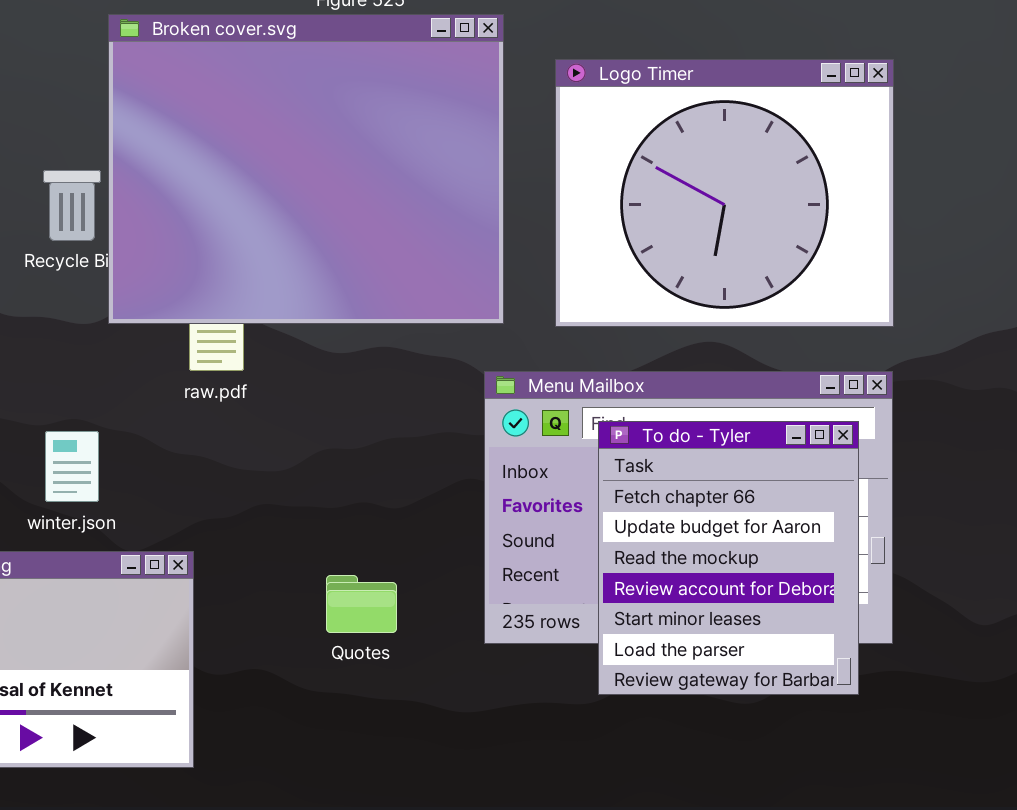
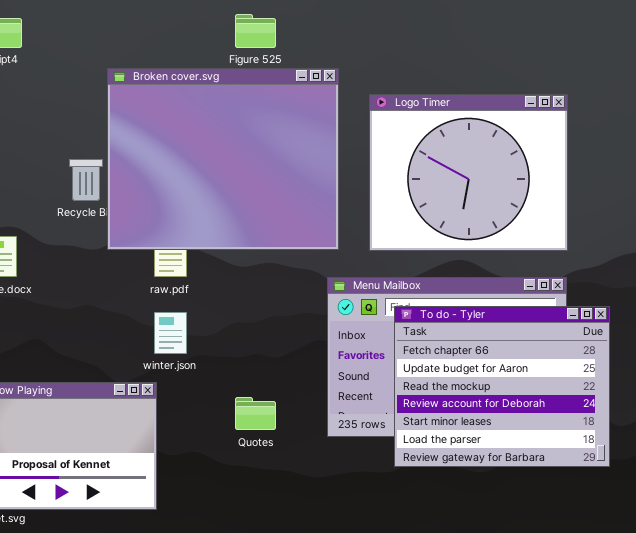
To do - Tyler: [598,421,859,695] -> [394,306,610,467], resized
winter.json: [45,431,99,502] -> [154,312,187,354], moved

